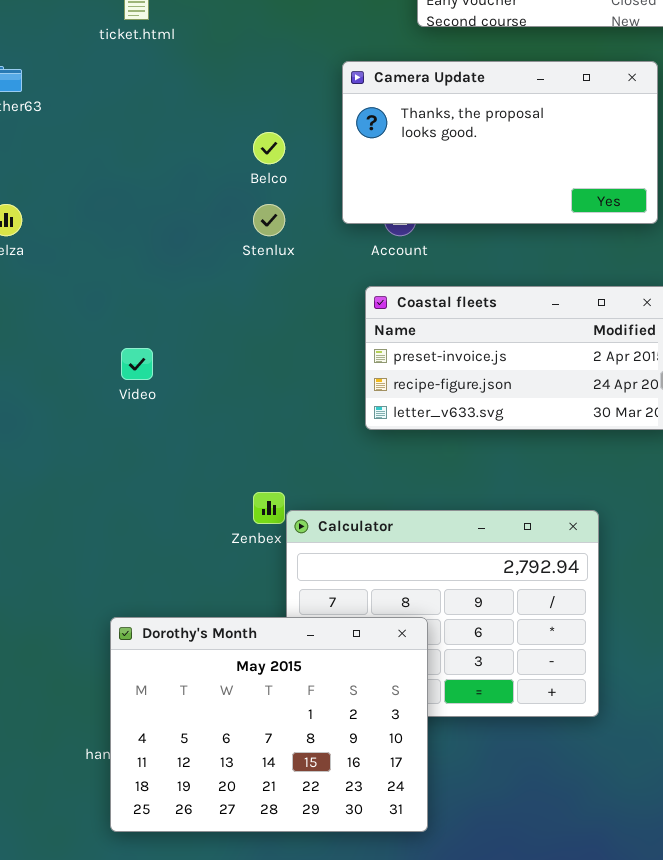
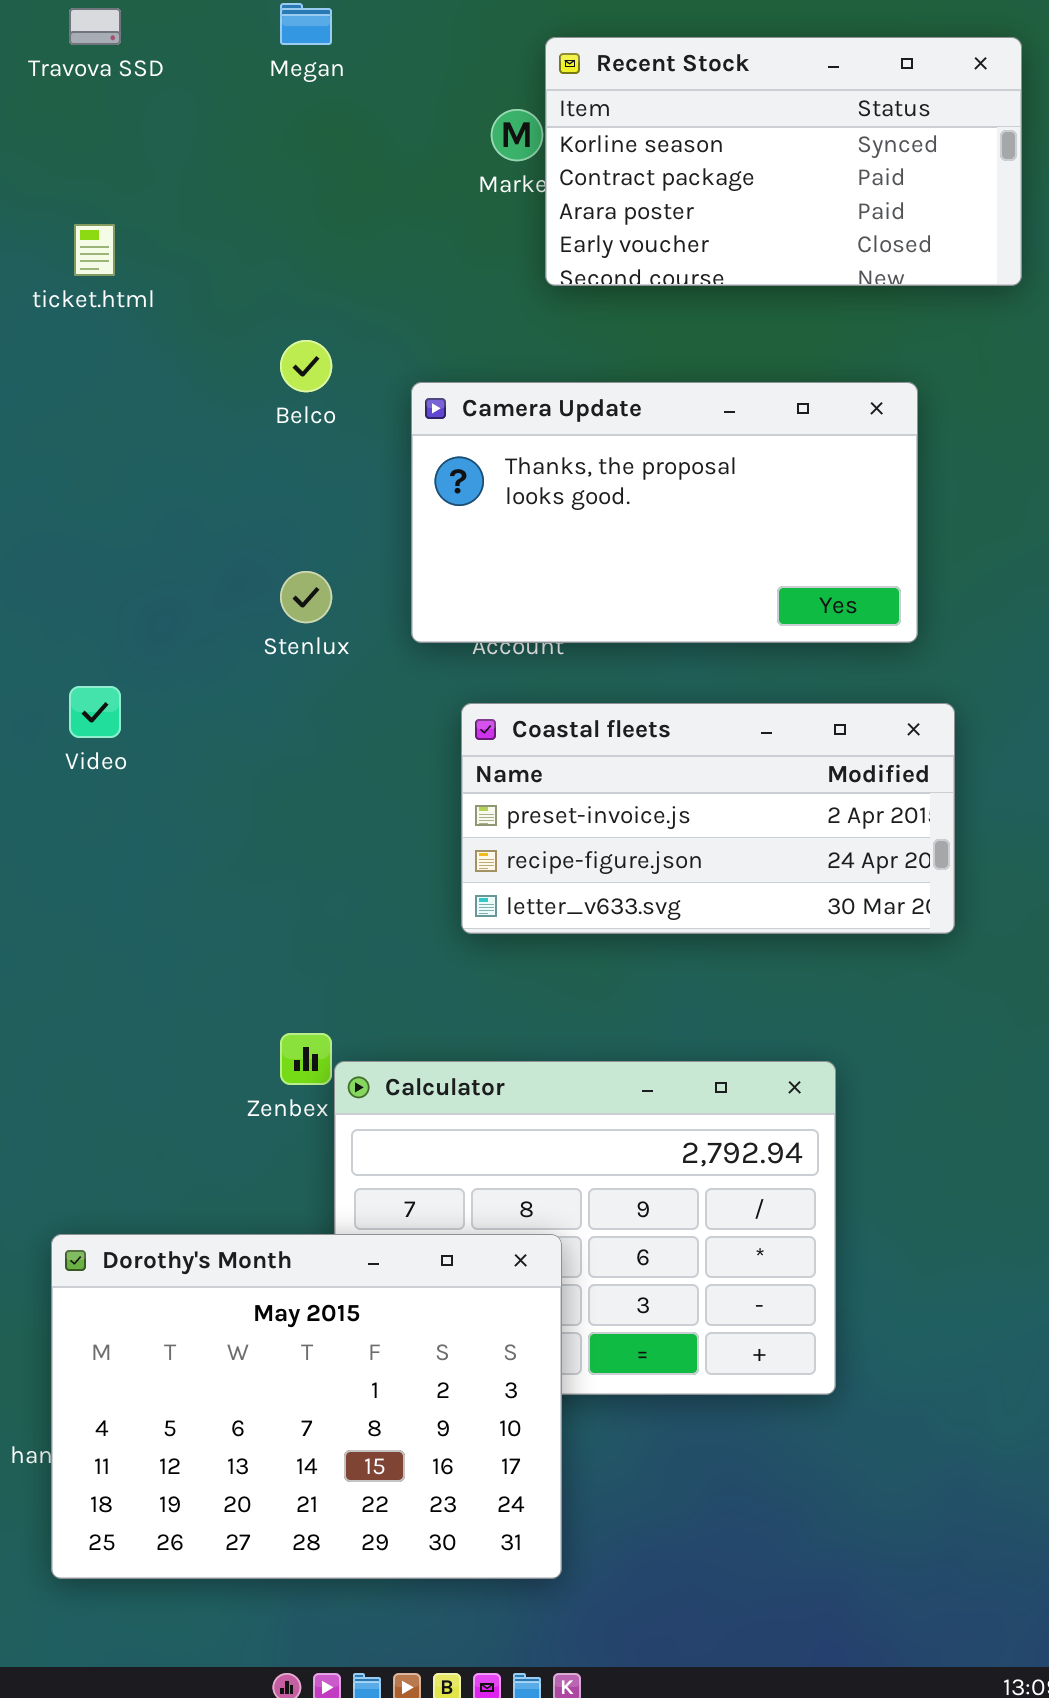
Camera Update: [342,61,658,224] -> [411,382,918,643], moved
Belco: [253,132,285,164] -> [280,340,332,392], moved
Video: [121,348,153,380] -> [69,686,121,738], moved

